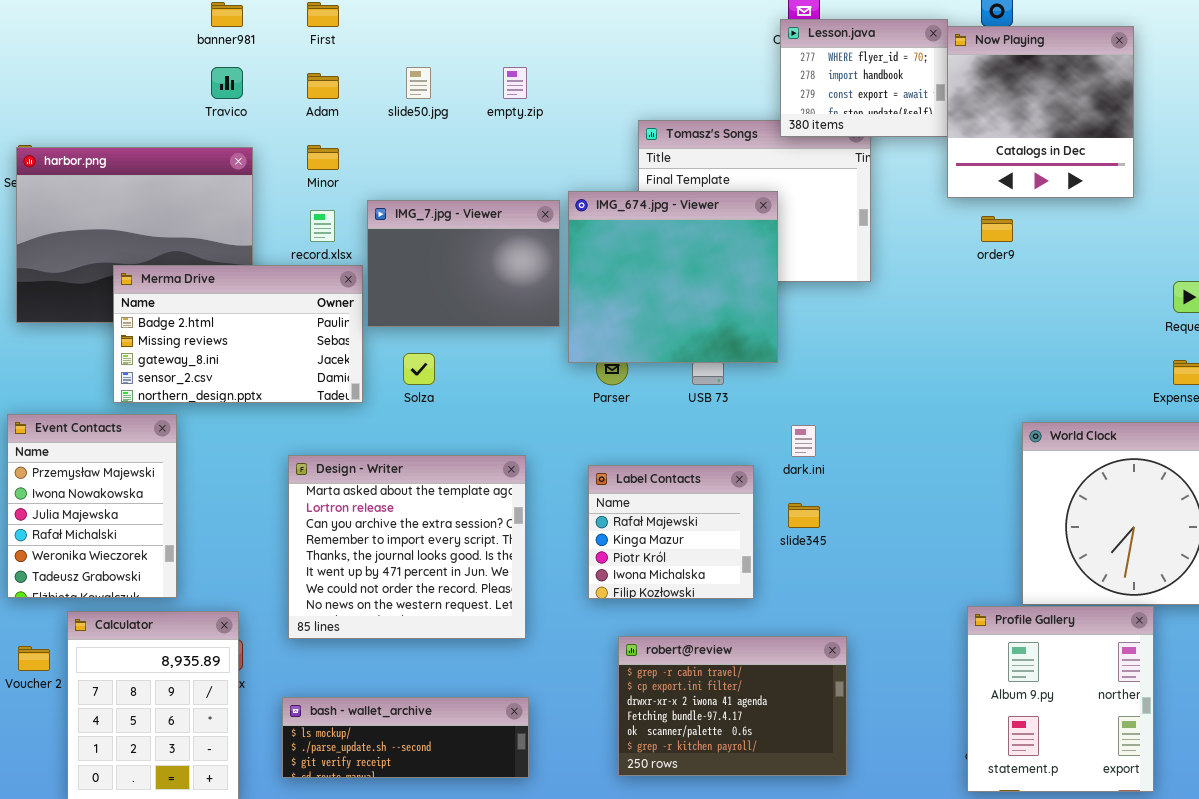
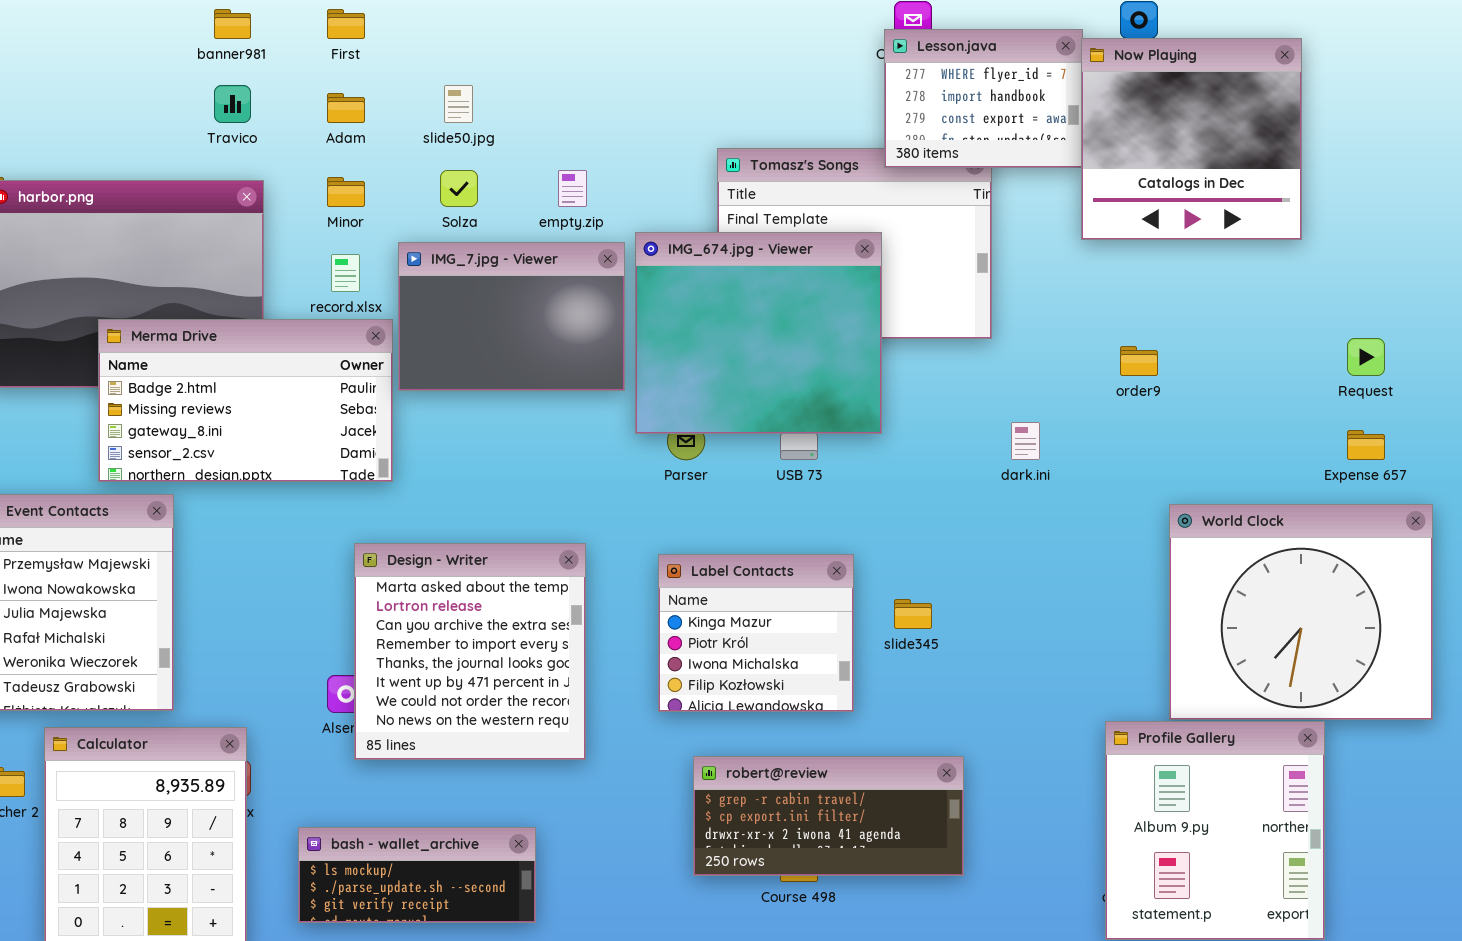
empty.zip: [503,67,527,99] -> [558,170,587,207], moved
order9: [981,216,1013,242] -> [1120,346,1158,376], moved
Solza: [403,353,435,385] -> [440,170,478,207], moved
dark.ini: [791,425,816,457] -> [1011,422,1040,460], moved
Design - Writer: [288,455,526,639] -> [354,543,586,760], resized
Label Contacts: [588,465,754,599] -> [658,554,854,712], scrolled down 1 row
robert@review: [618,636,847,776] -> [693,756,964,876], resized
bash - wallet_archive: [282,697,529,778] -> [298,827,536,923], resized

